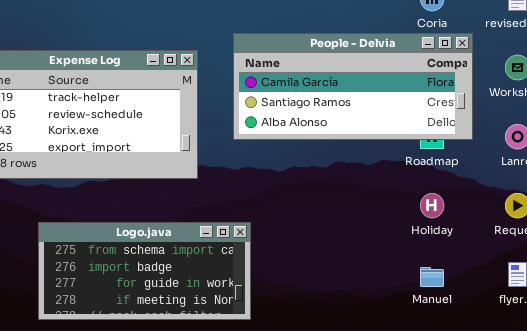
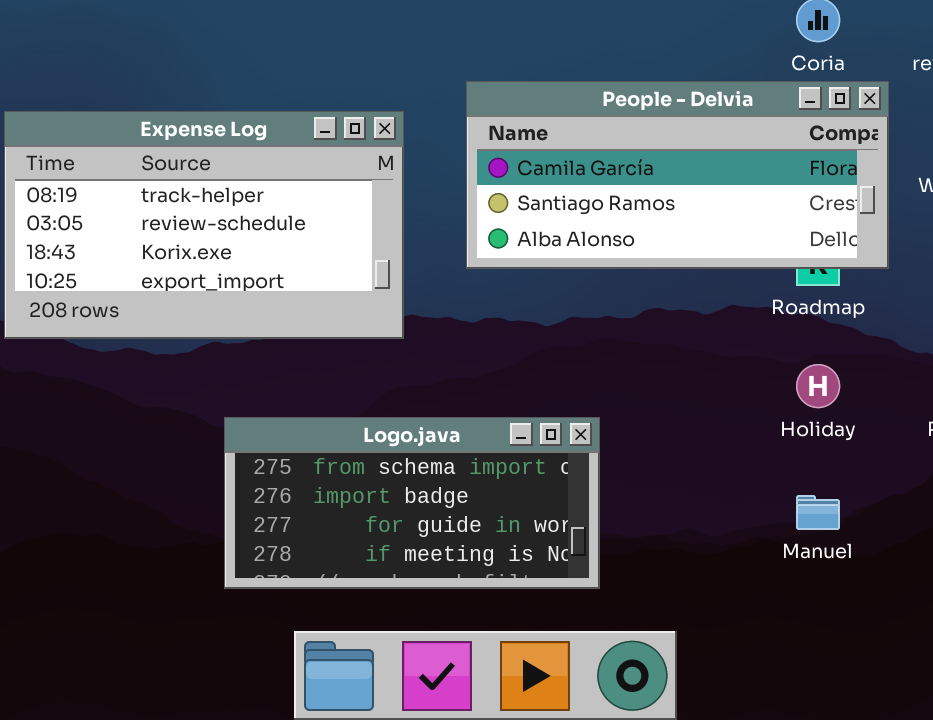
Logo.java: [38,222,251,320] -> [224,417,600,589], moved

